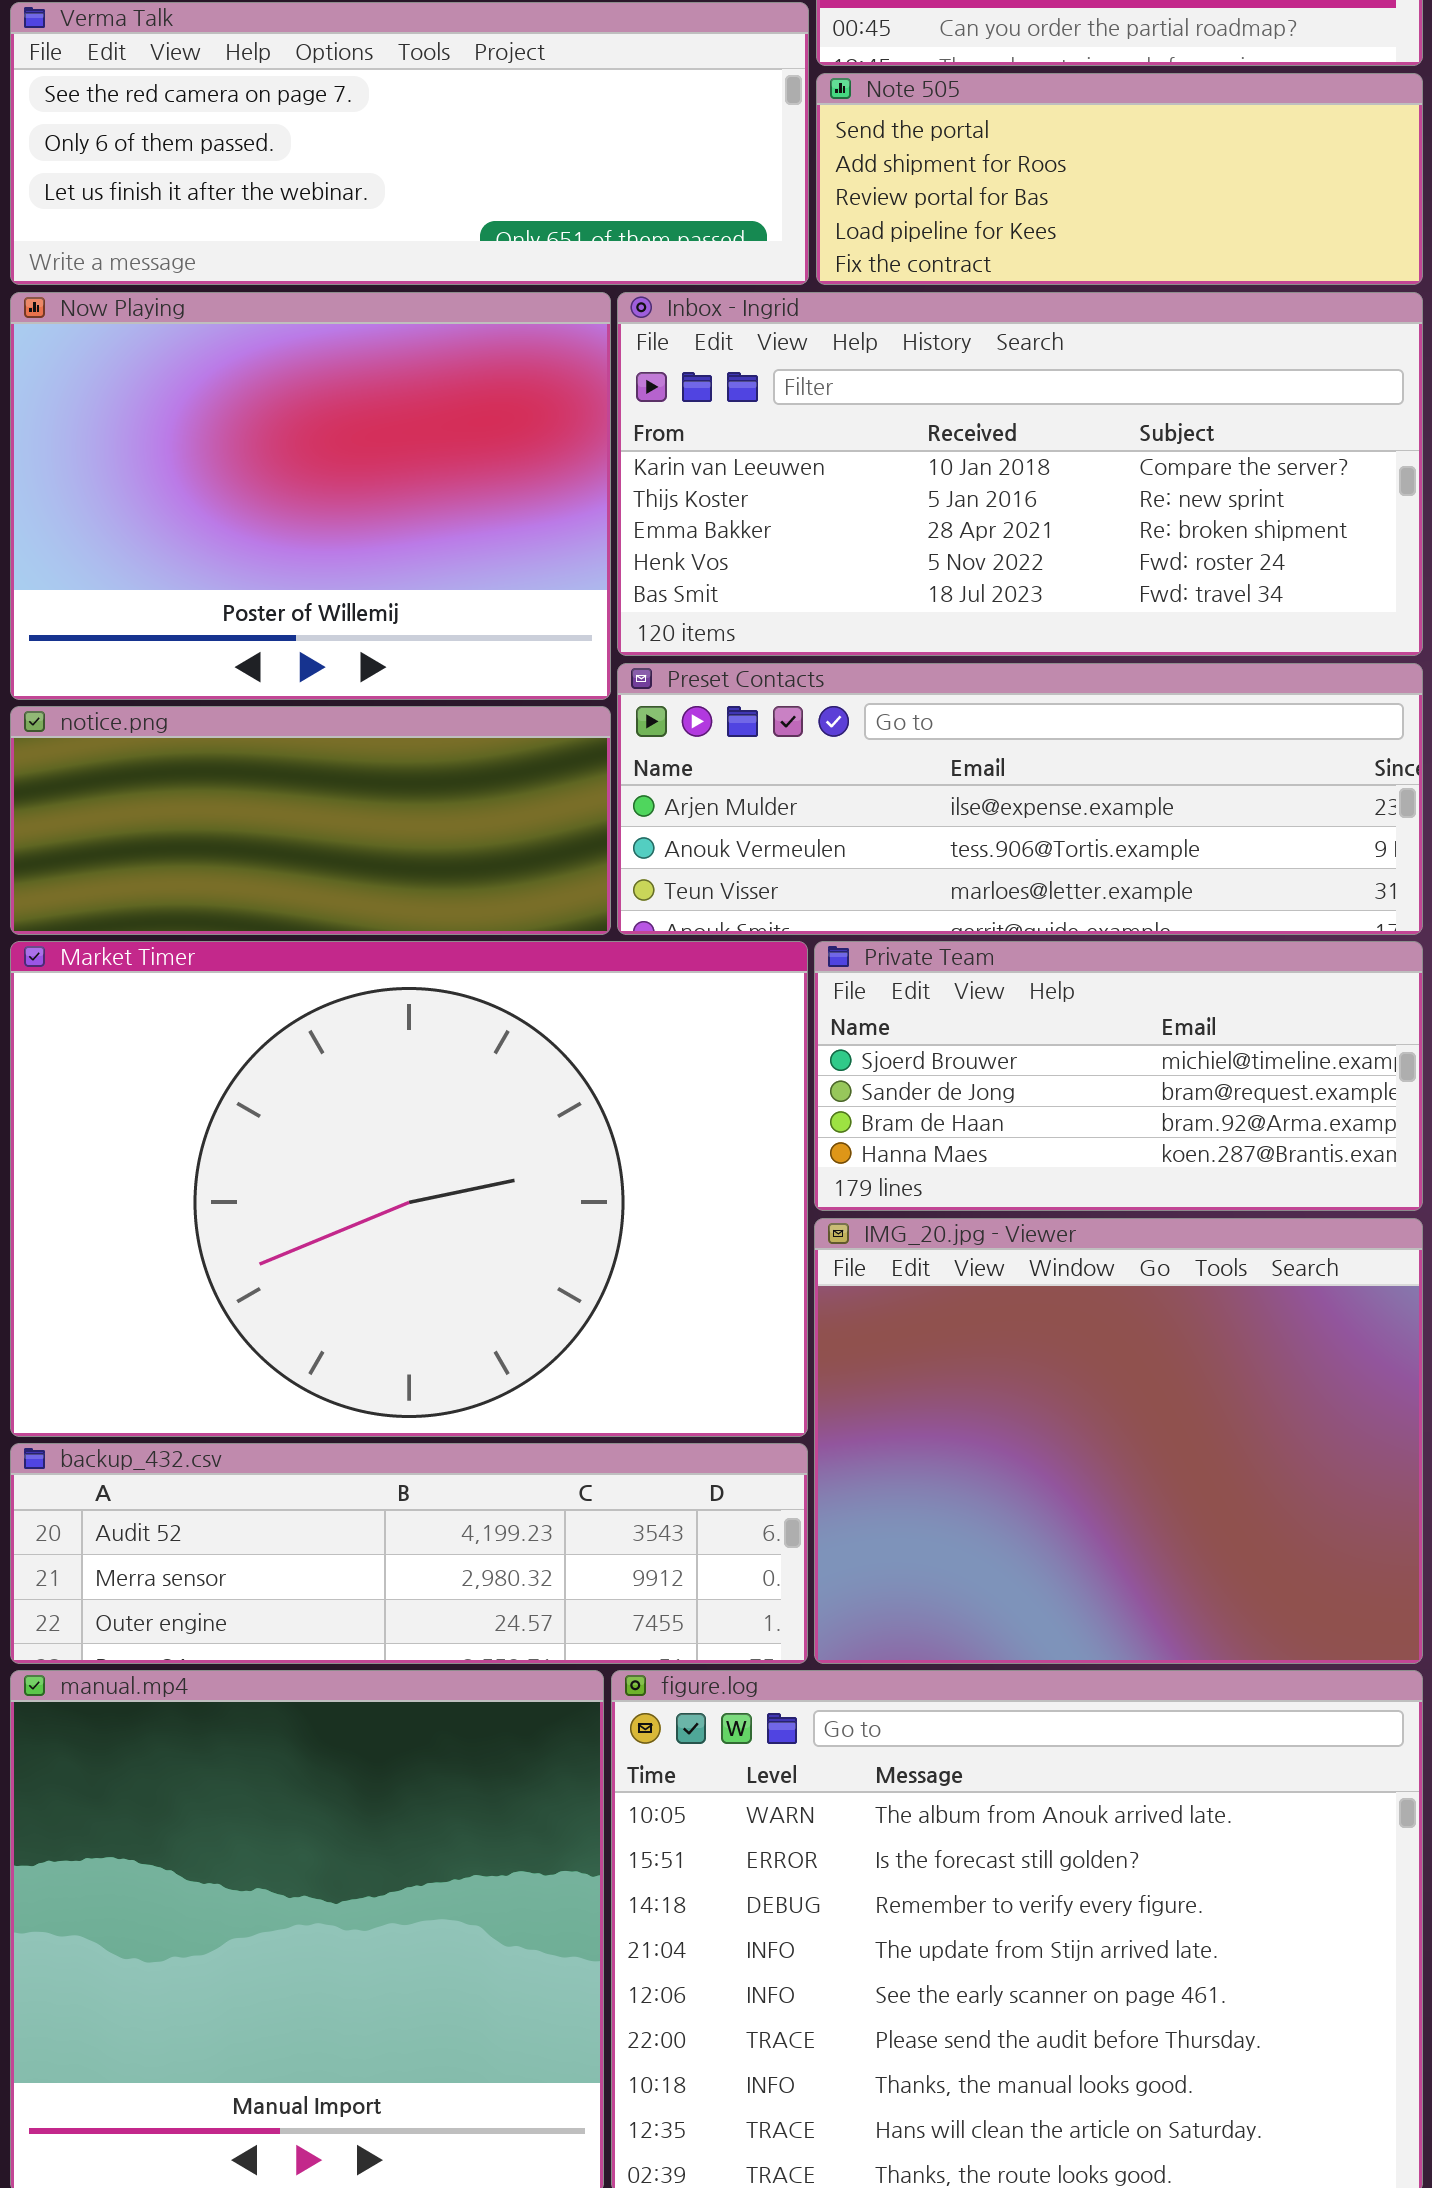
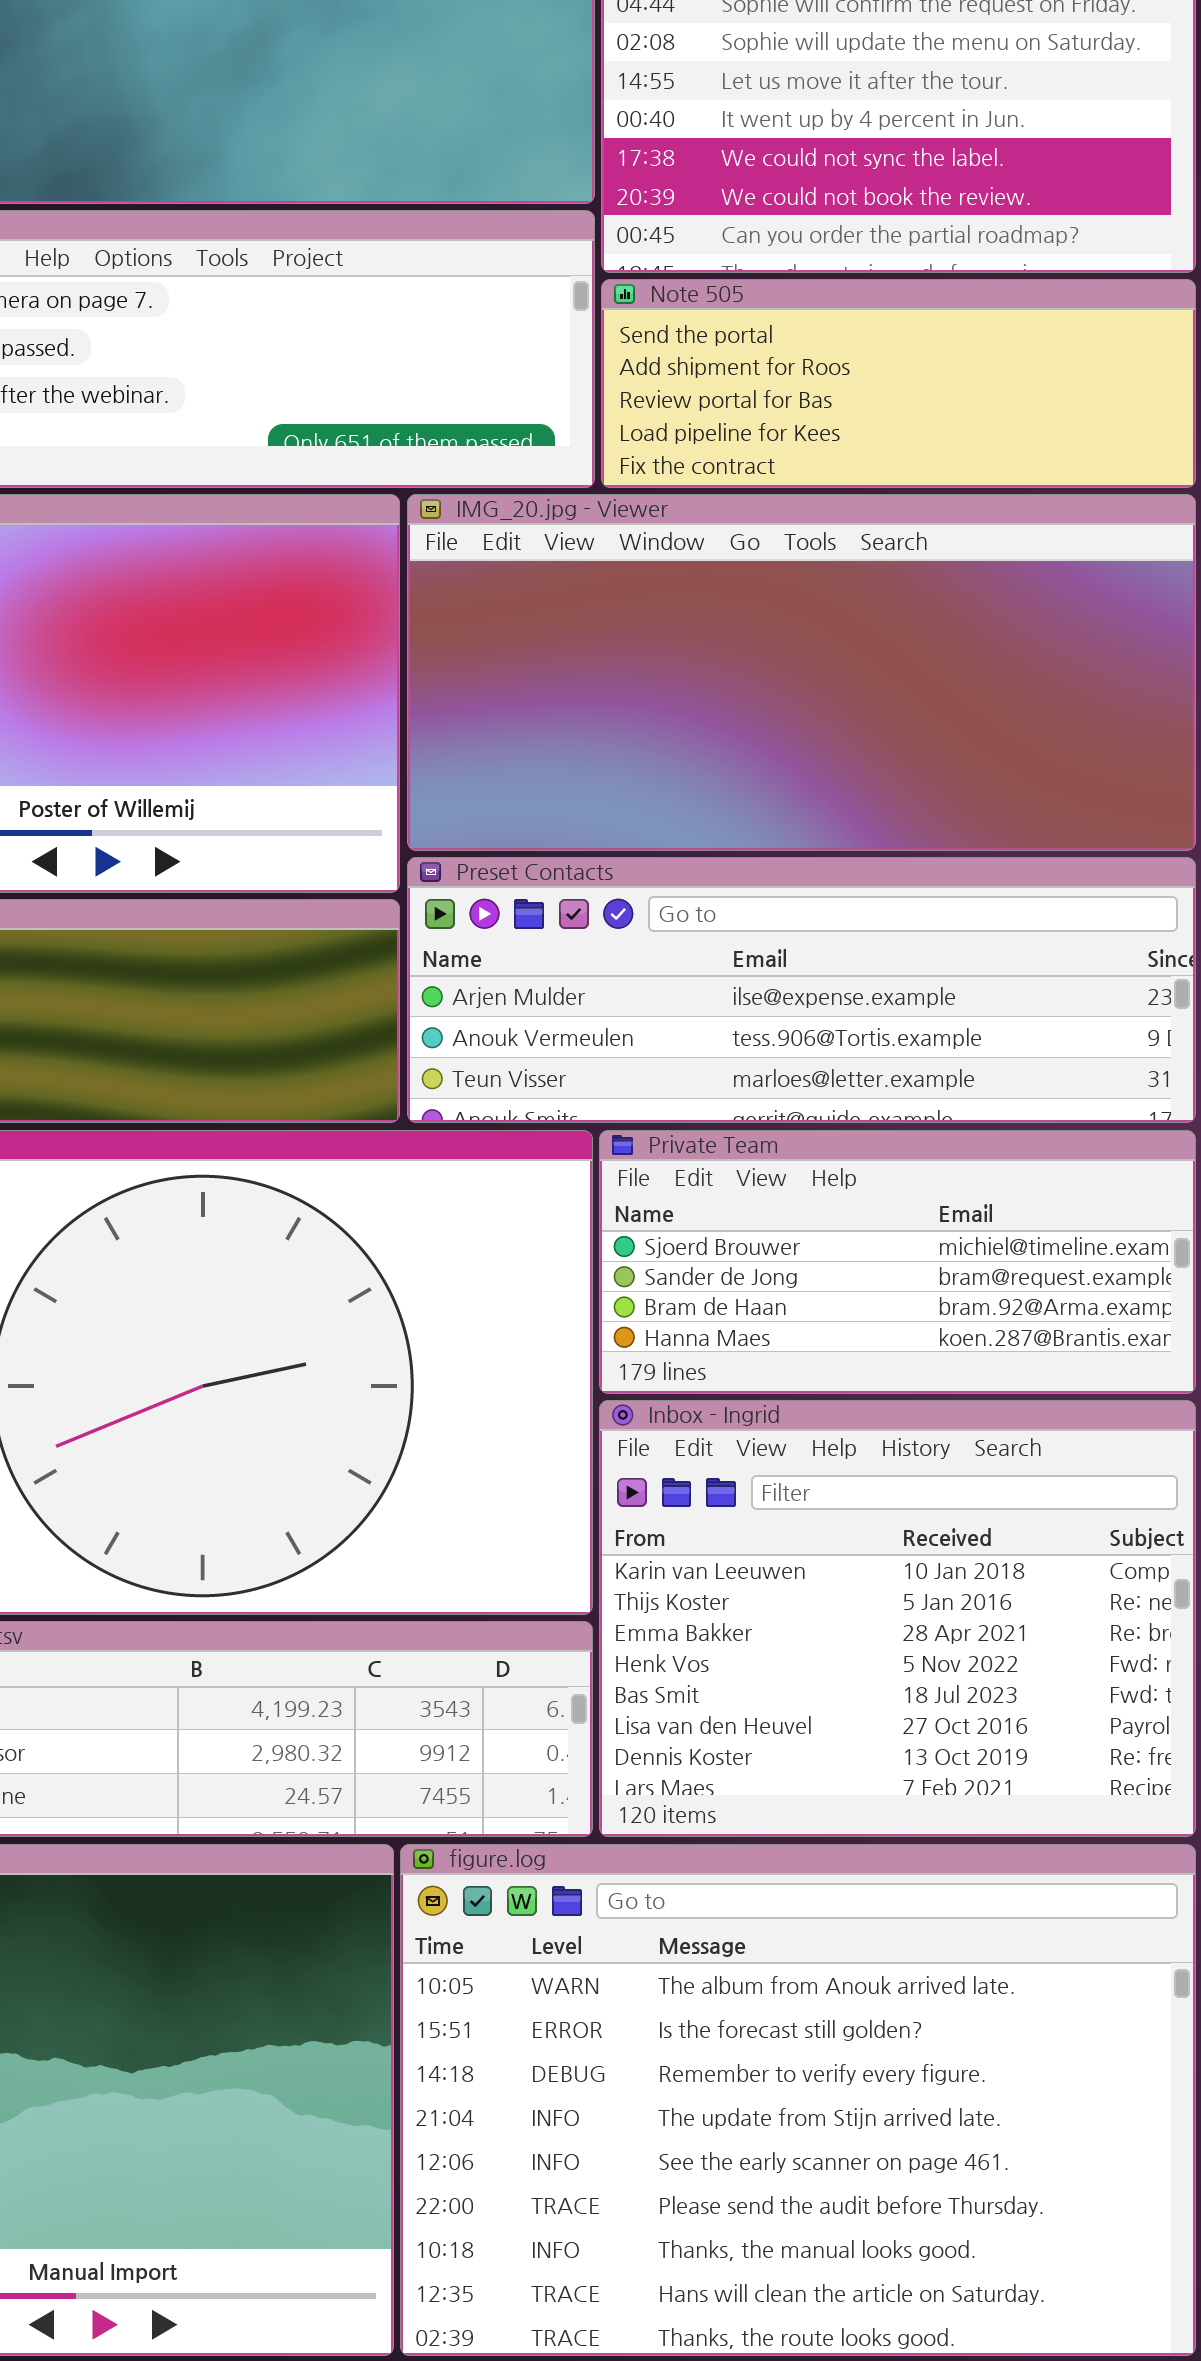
Inbox - Ingrid: [617,292,1423,656] -> [599,1400,1196,1837], moved, resized
IMG_20.jpg - Viewer: [814,1218,1423,1664] -> [407,494,1196,851], moved, resized

